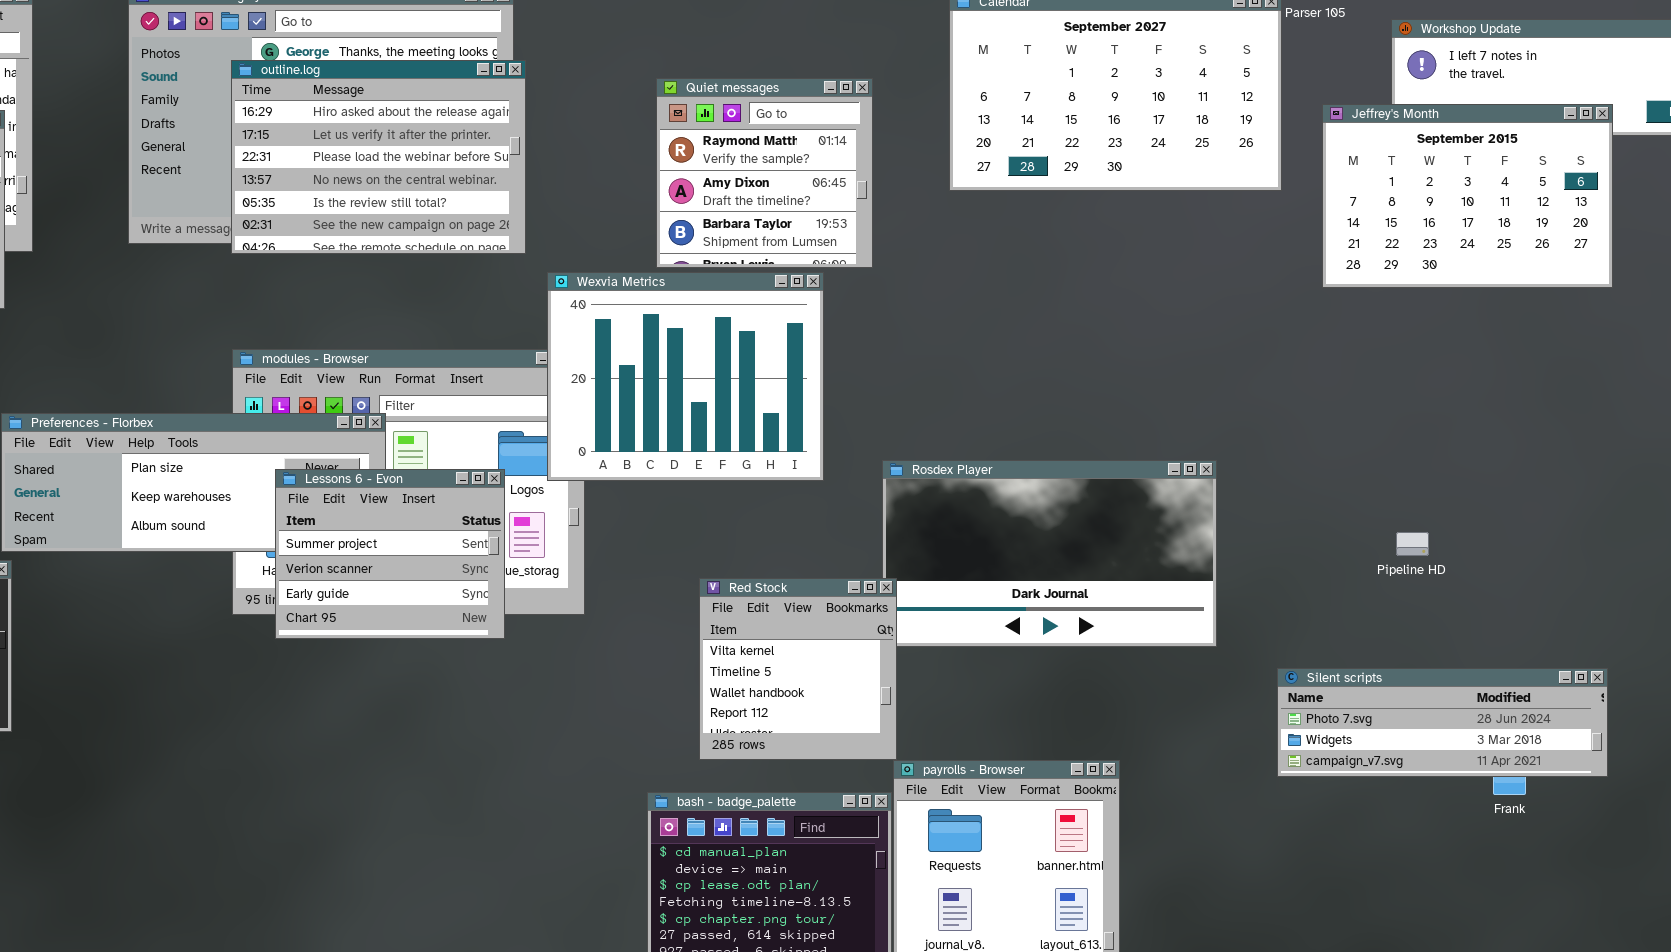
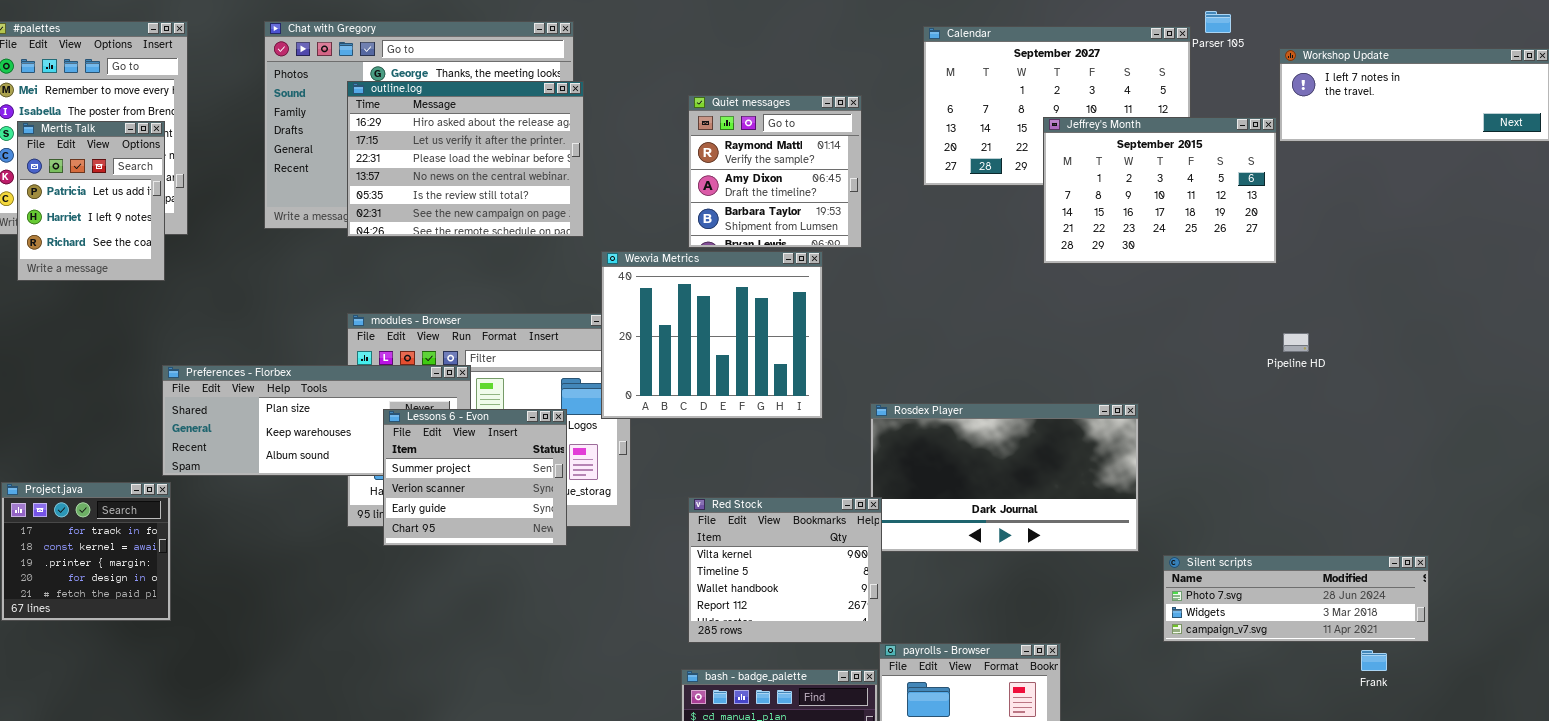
Jeffrey's Month: [1322,104,1613,288] -> [1043,117,1277,264], moved
Pipeline HD: [1396,532,1429,556] -> [1283,333,1309,352], moved
Red Stock: [699,578,897,760] -> [688,497,882,643], resized
Silent scripts: [1277,668,1608,777] -> [1163,555,1429,642], moved

